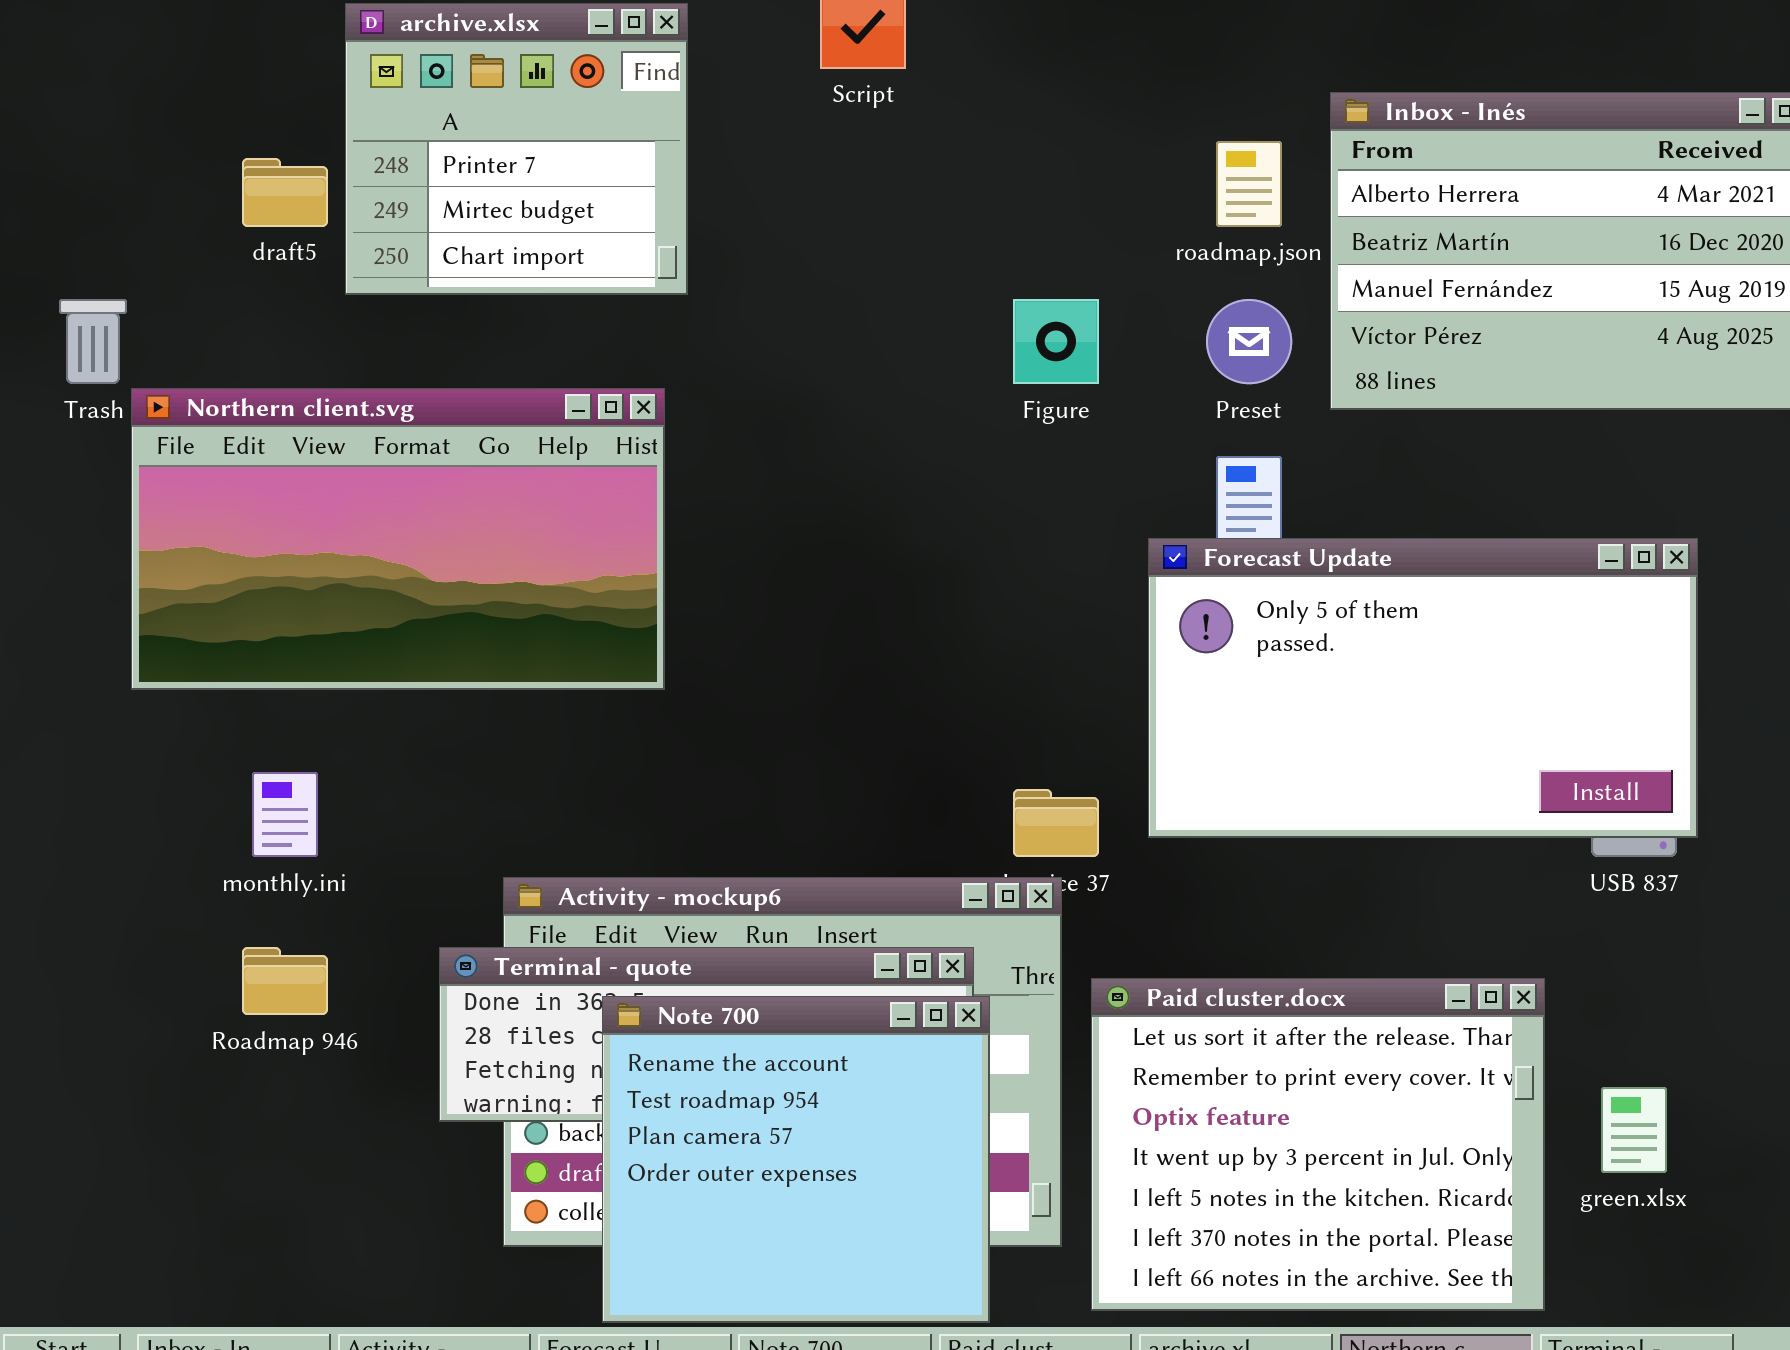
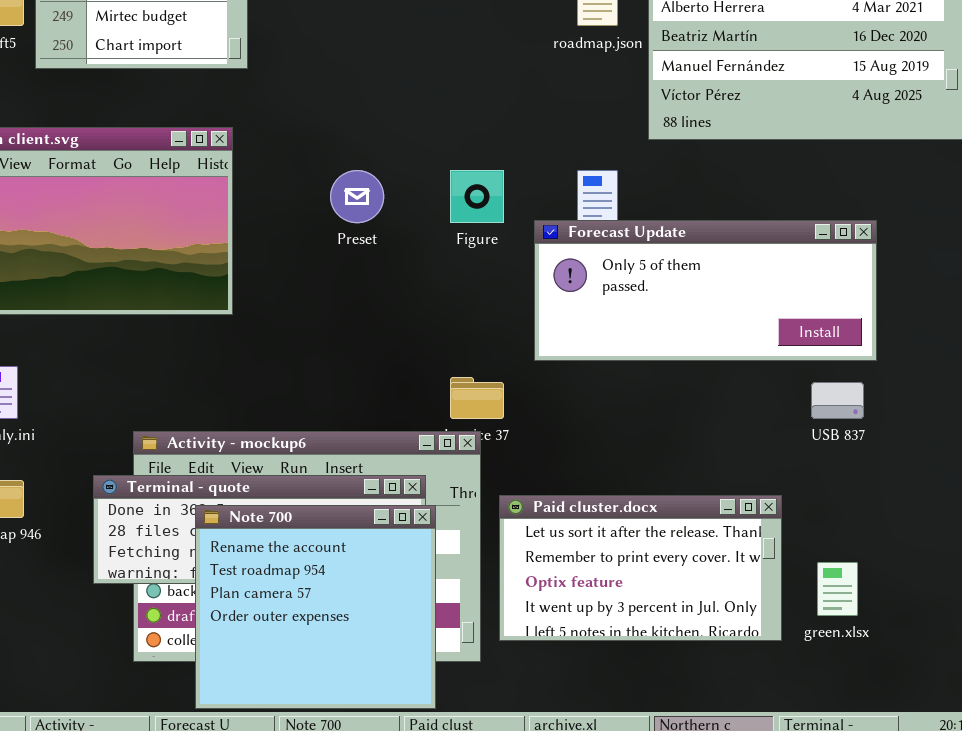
Figure: [1013,299,1099,384] -> [450,170,504,223], moved
Preset: [1206,299,1292,384] -> [330,170,384,223], moved
Forecast Update: [1148,538,1698,838] -> [534,220,877,361], resized
Paid cluster.docx: [1091,978,1545,1311] -> [499,495,782,641], resized

